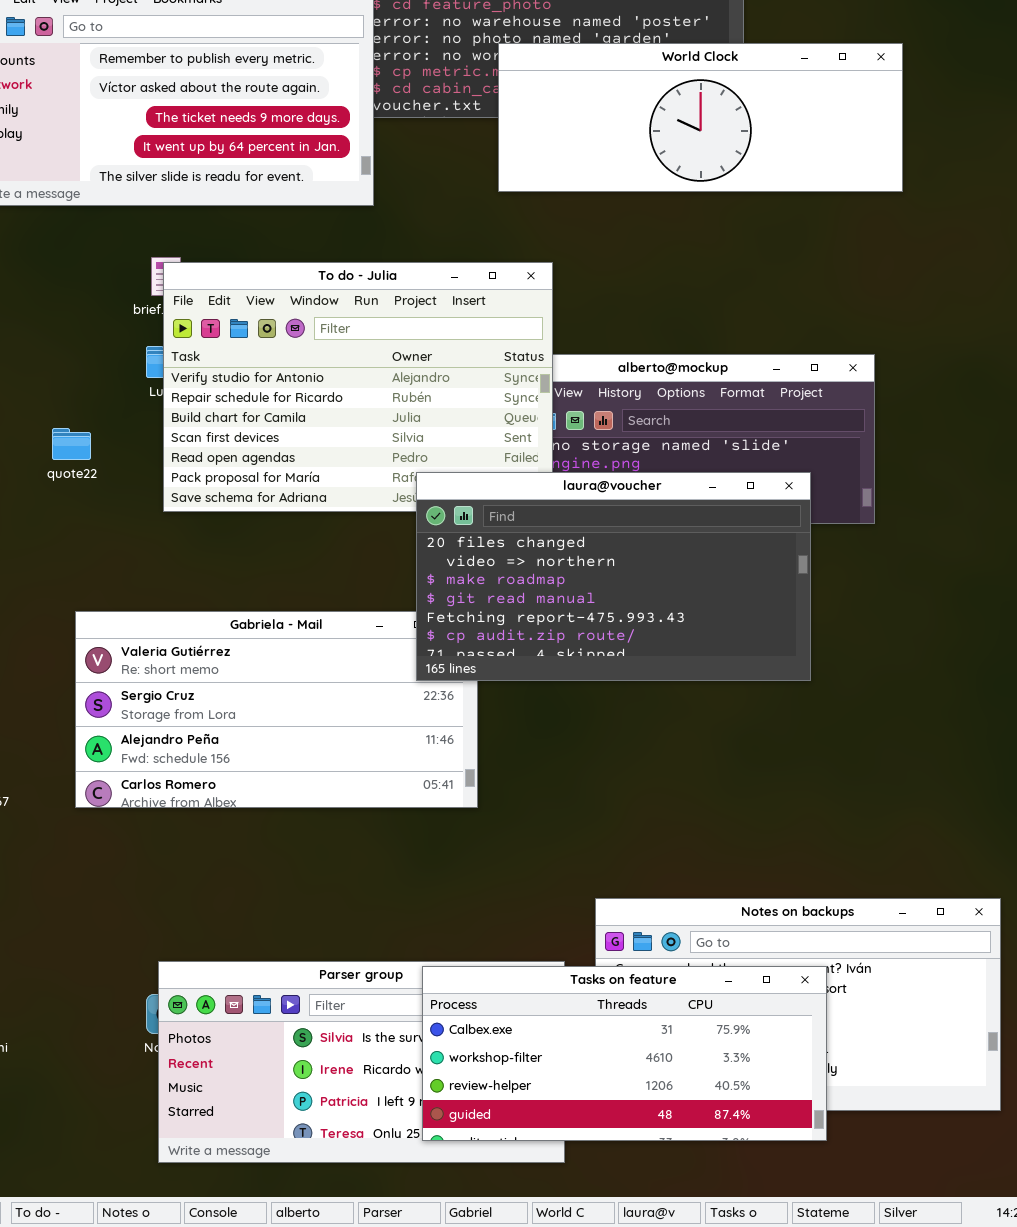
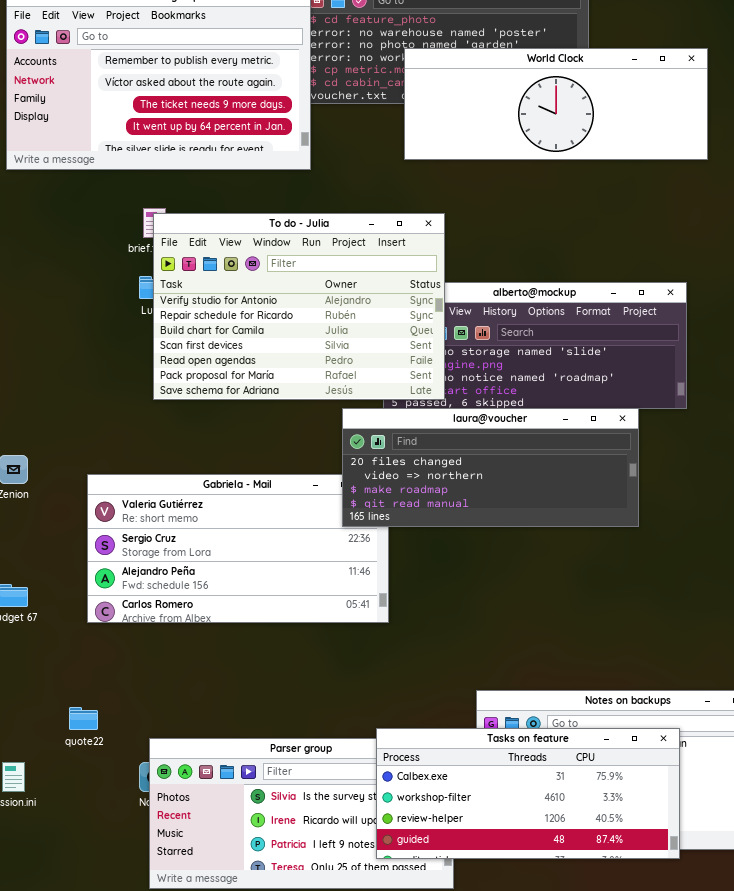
quote22: [52,428,91,460] -> [69,707,98,730], moved
laura@voucher: [416,472,811,681] -> [342,408,639,527], resized
Tasks on feature: [422,966,827,1141] -> [376,728,680,859], moved

